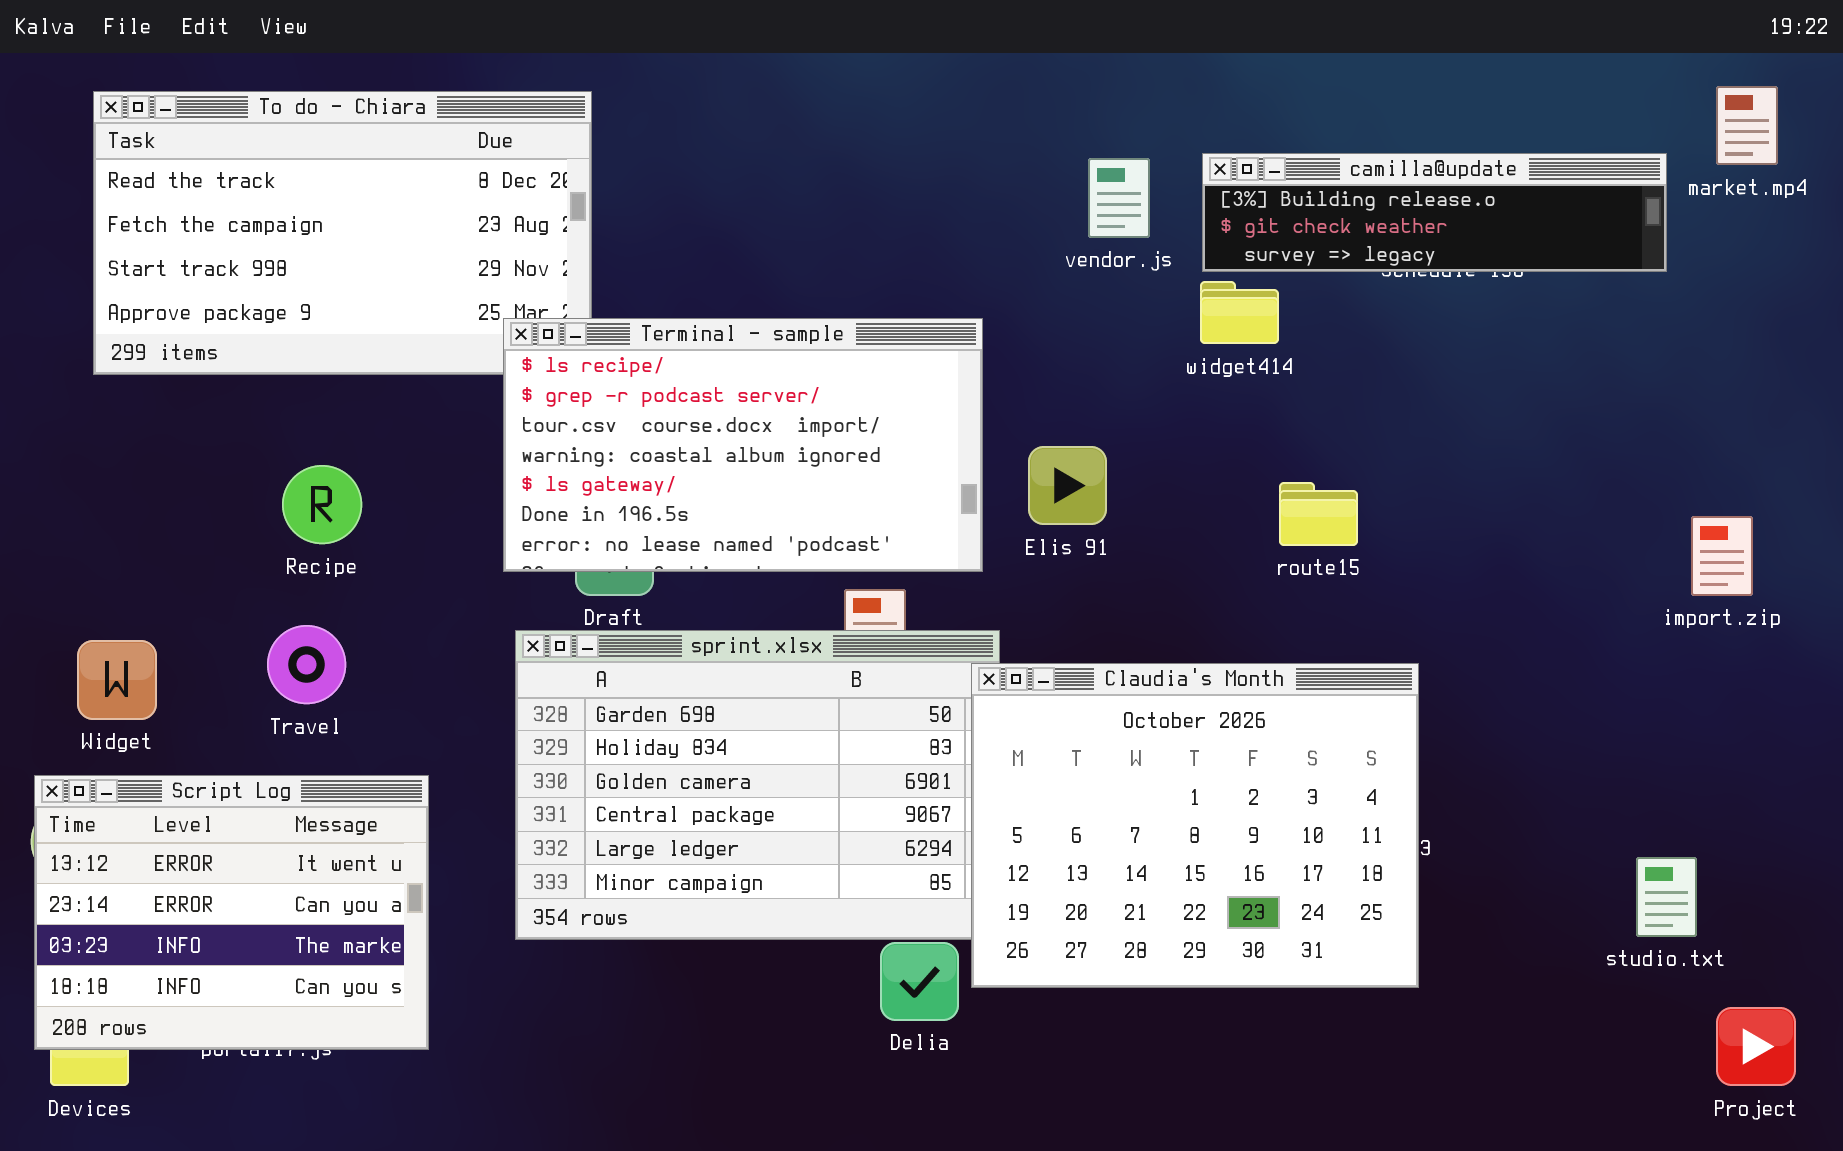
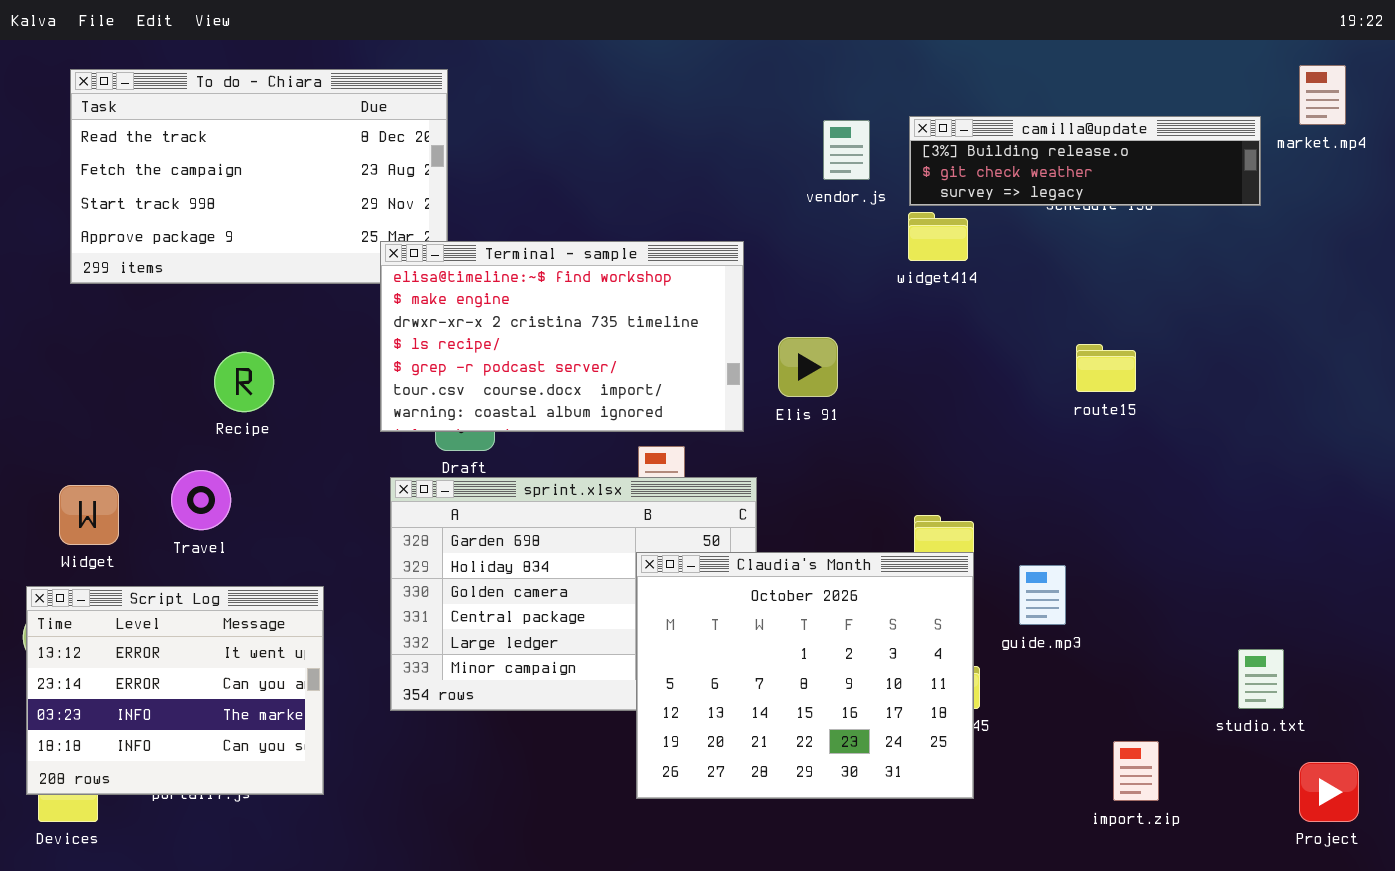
Terminal - sample: [503,318,983,572] -> [380,241,744,432], scrolled up 3 rows
route15: [1279,482,1358,546] -> [1076,344,1136,392], moved
import.zip: [1691,516,1753,596] -> [1113,741,1159,801], moved
Travel: [267,625,346,704] -> [171,470,231,530], moved
Claudia's Month: [971,663,1419,988] -> [636,552,974,799], moved

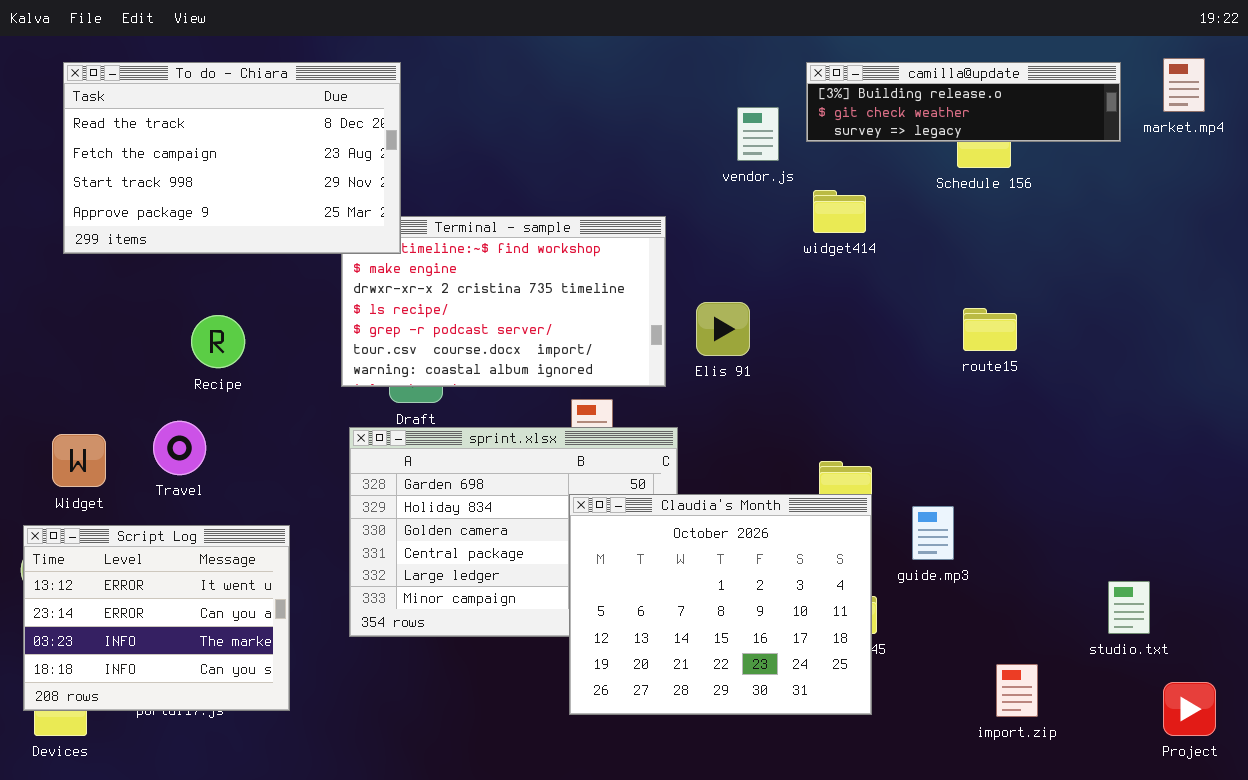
To do - Chiara: [70,69,448,284] -> [63,62,401,254], raised
camilla@update: [909,116,1261,206] -> [806,62,1121,142], moved

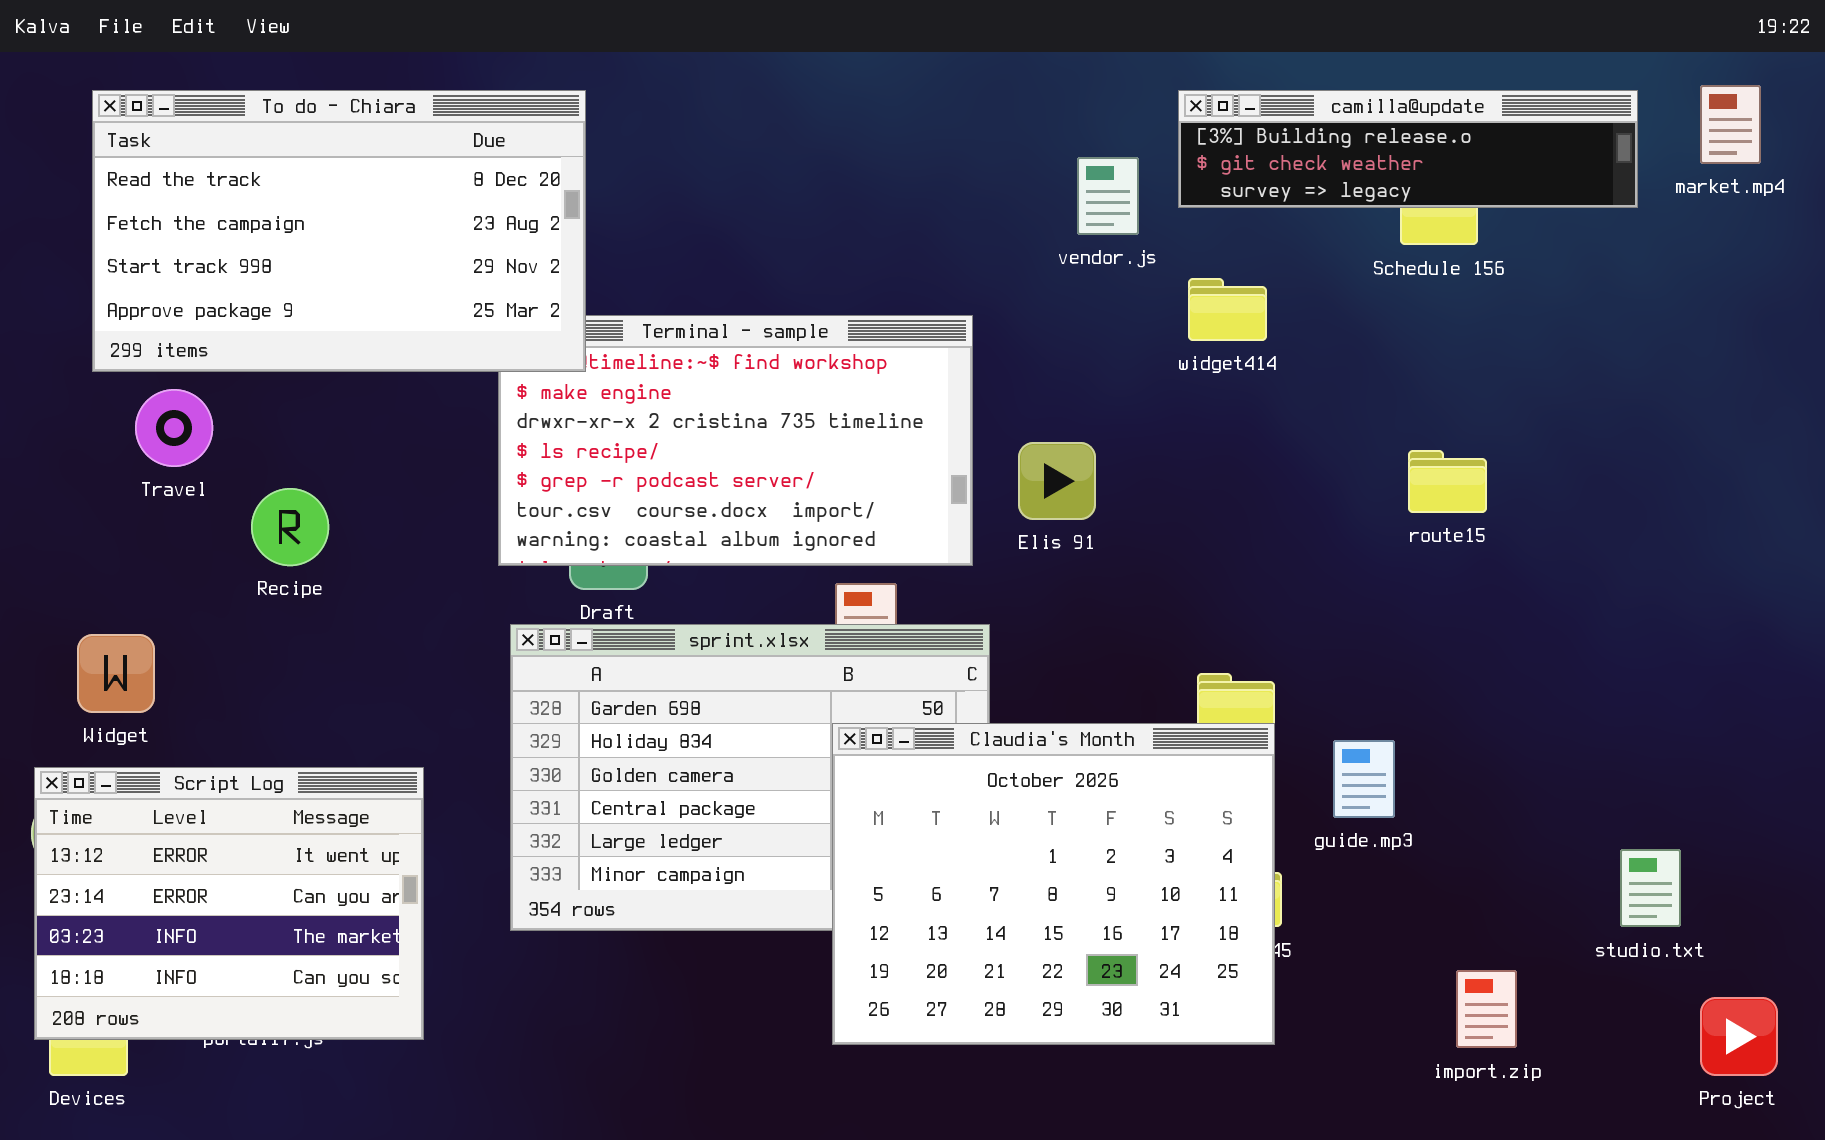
Recipe: [191,315,245,368] -> [251,488,329,566], moved
Travel: [153,421,206,475] -> [135,389,213,467], moved

